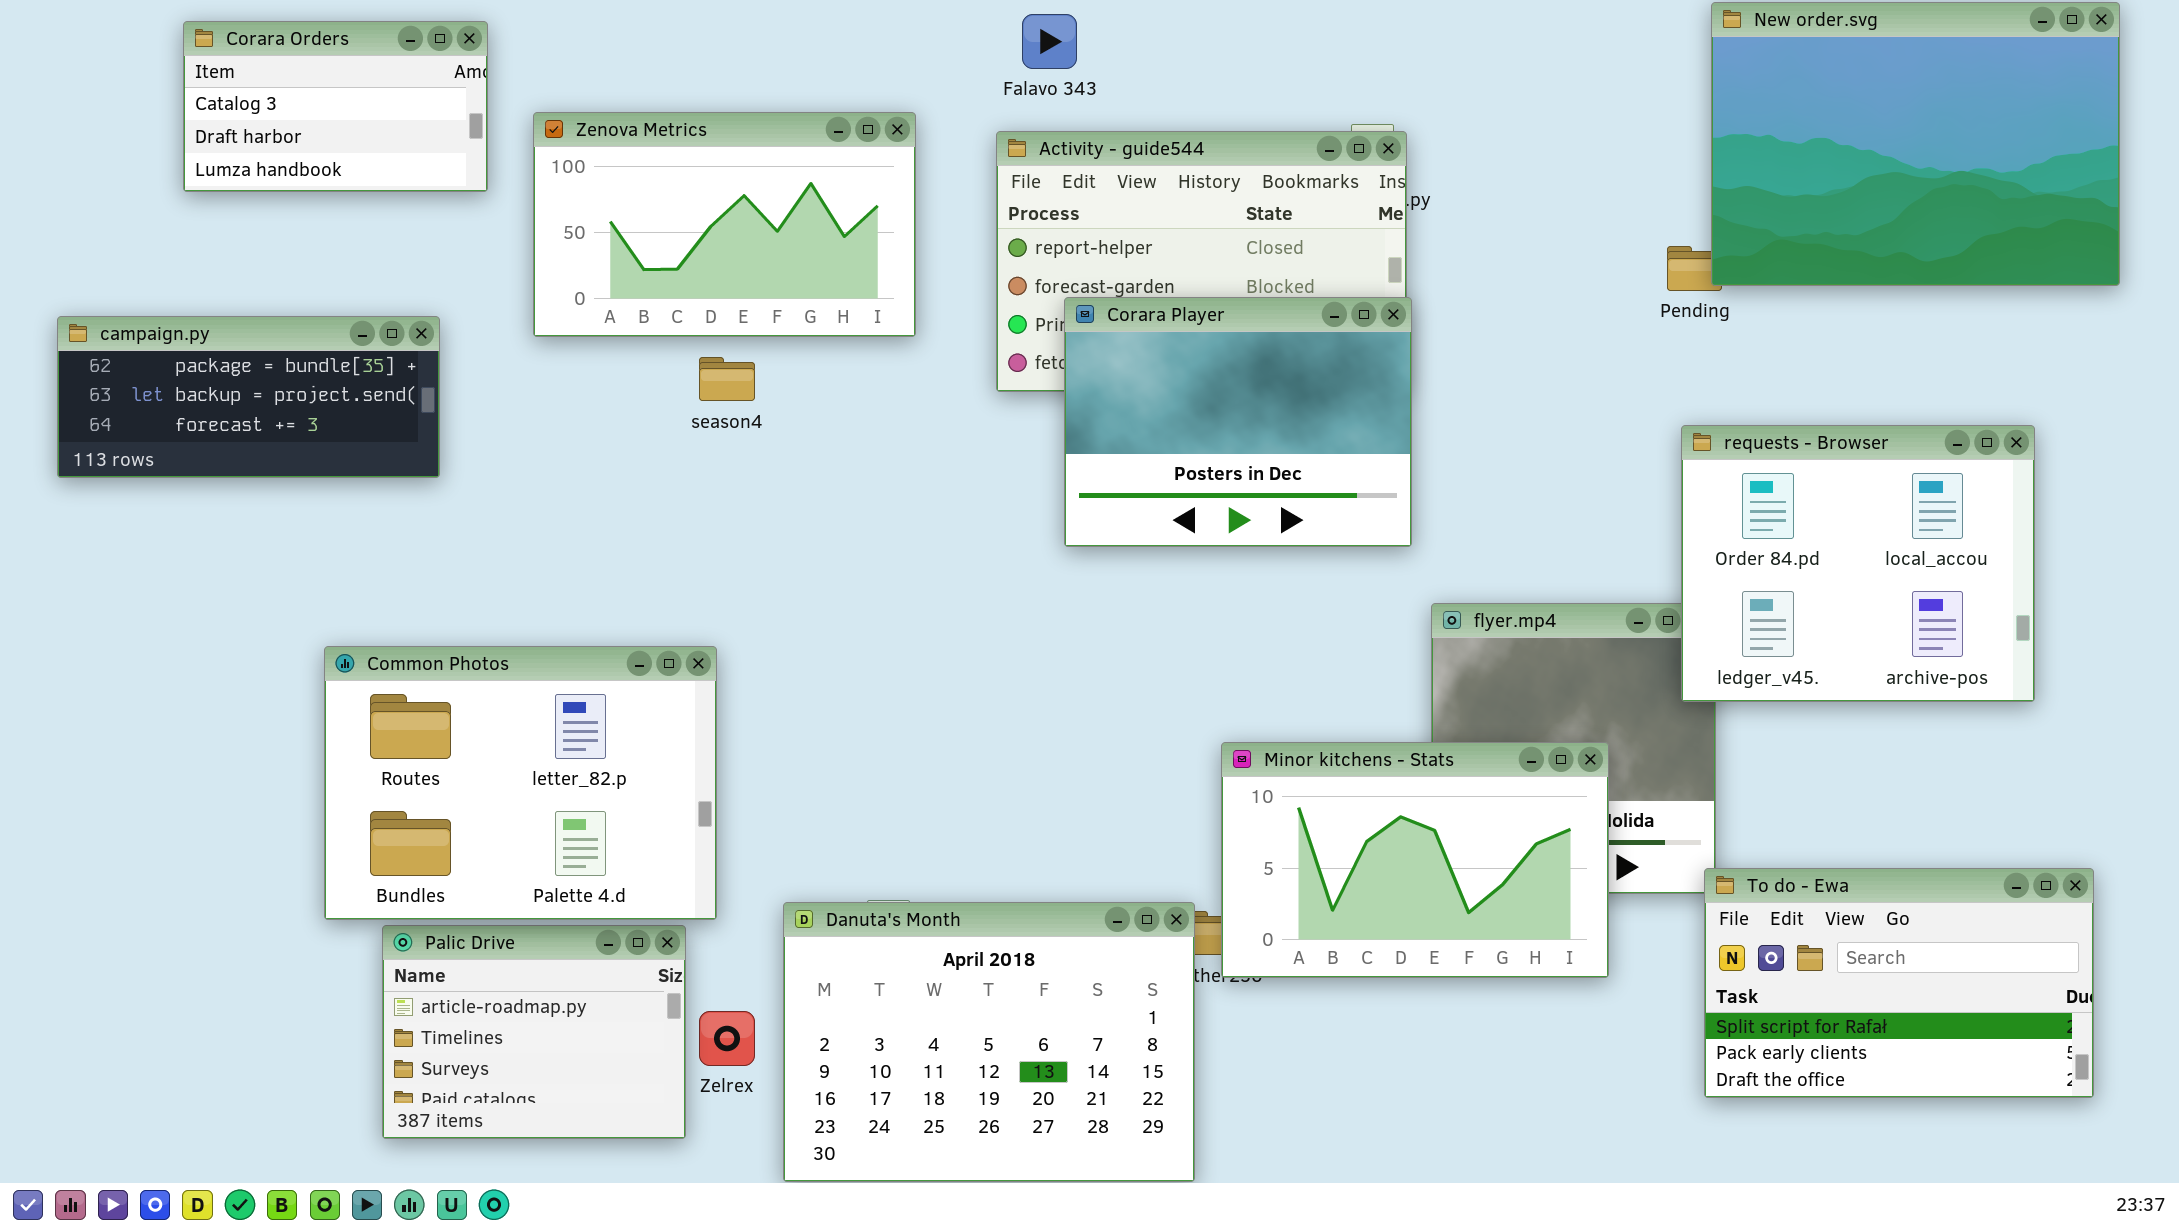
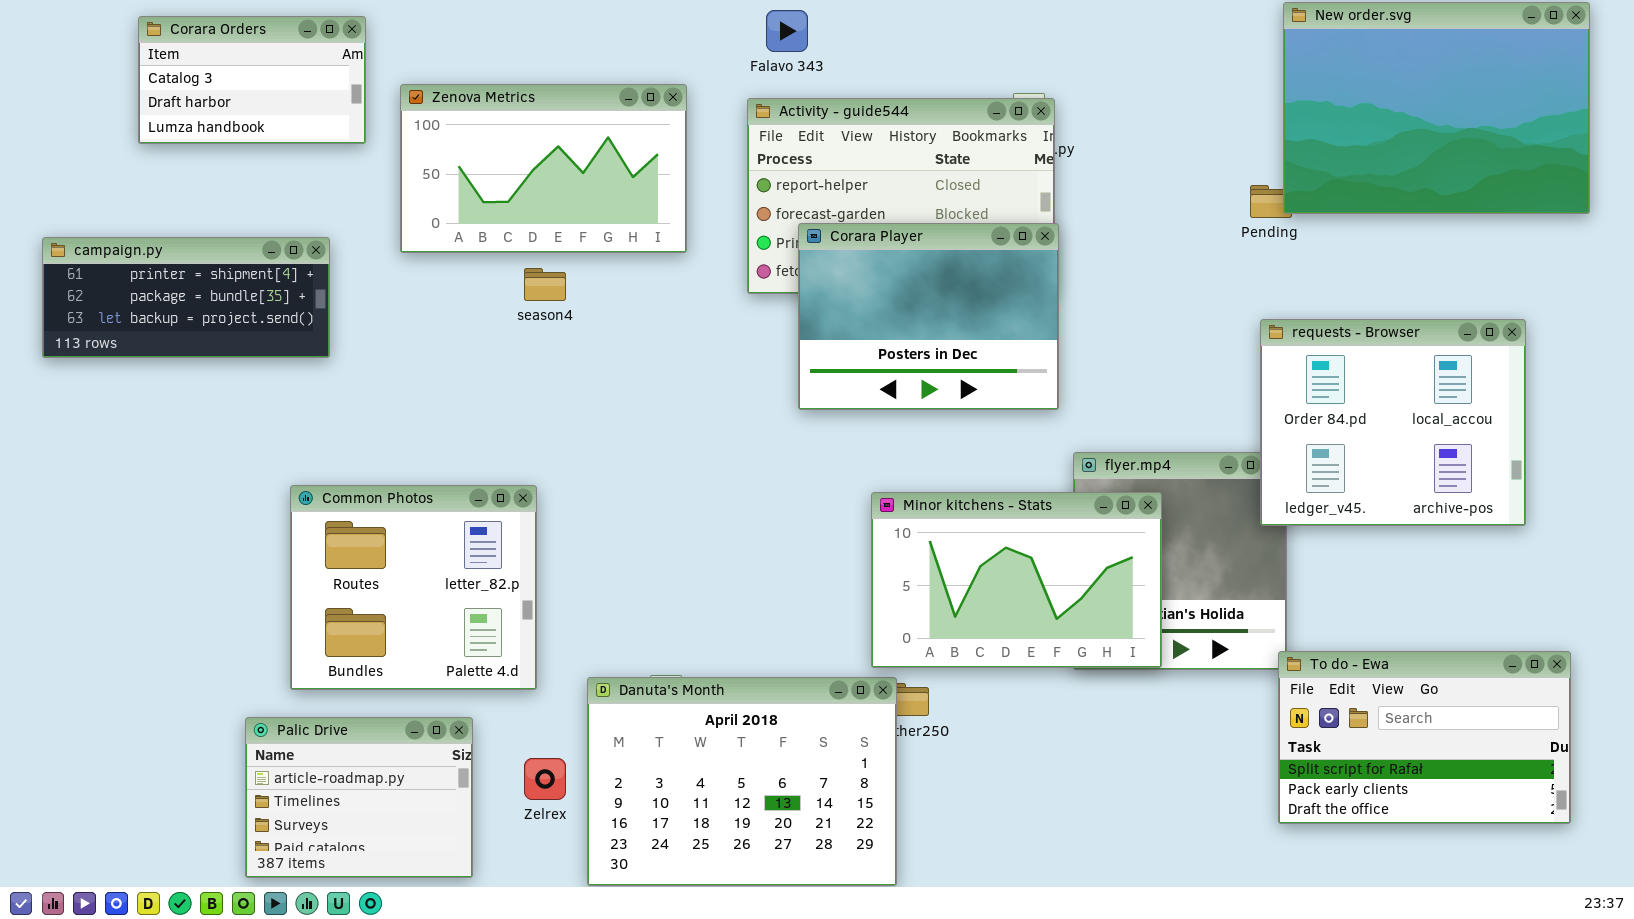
campaign.py: [57,316,440,478] -> [42,237,330,358], scrolled up 1 row
Common Photos: [324,646,717,920] -> [290,485,537,690], resized
Minor kitchens - Stats: [1221,742,1609,978] -> [871,492,1162,668], moved
Palic Drive: [382,925,686,1139] -> [245,717,473,878], moved

